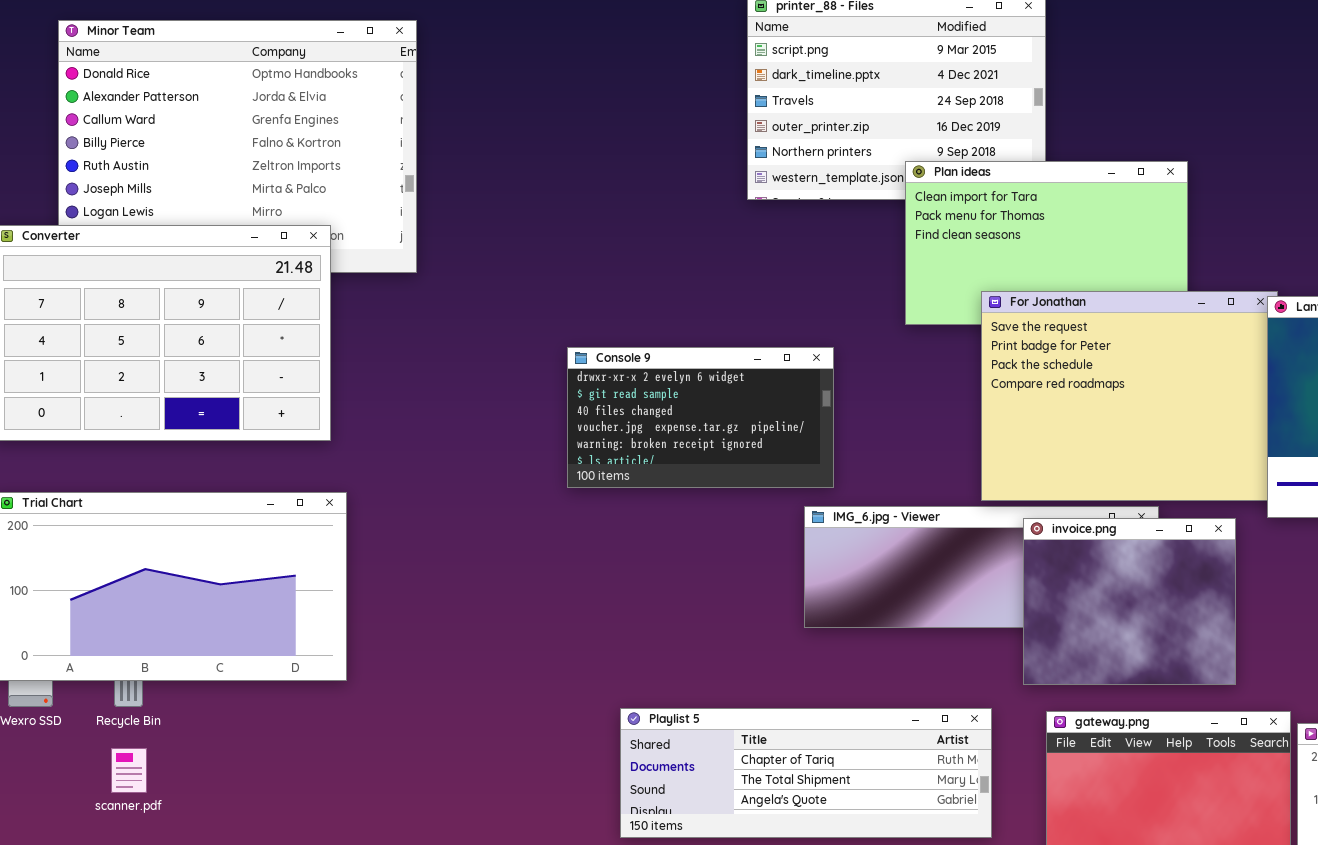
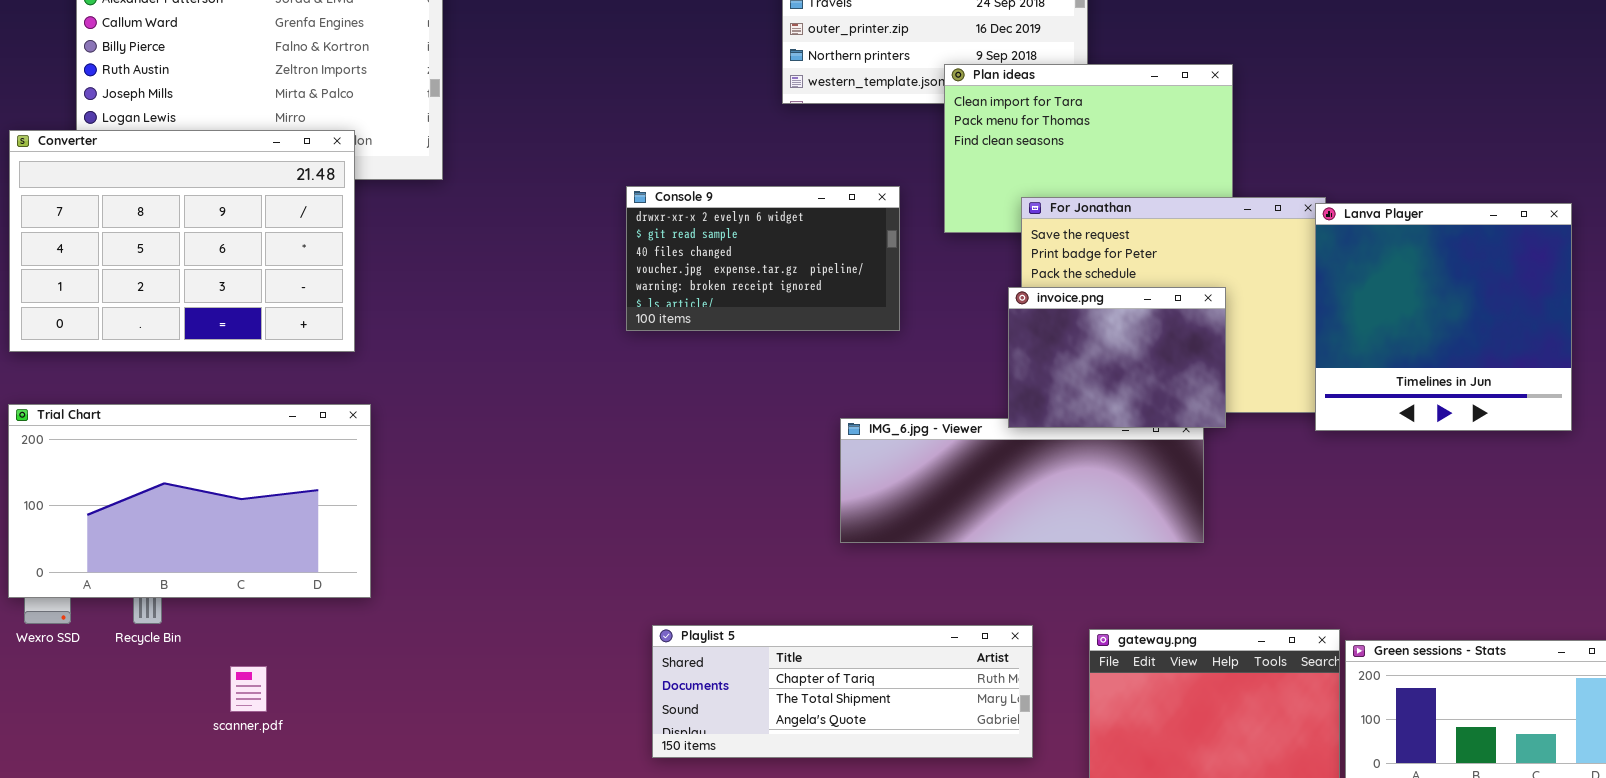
Console 9: [567,347,834,488] -> [626,186,900,331], moved
invoice.png: [1023,518,1236,685] -> [1008,287,1226,428], moved, resized
scanner.pdf: [111,748,147,793] -> [230,666,267,712], moved

